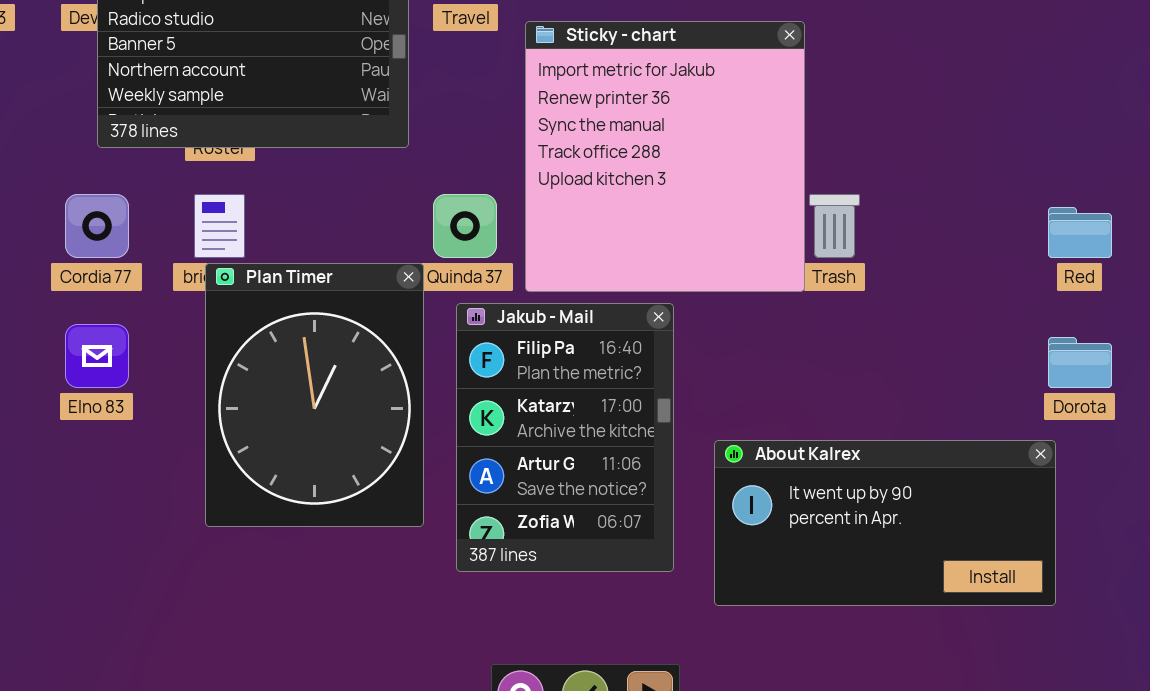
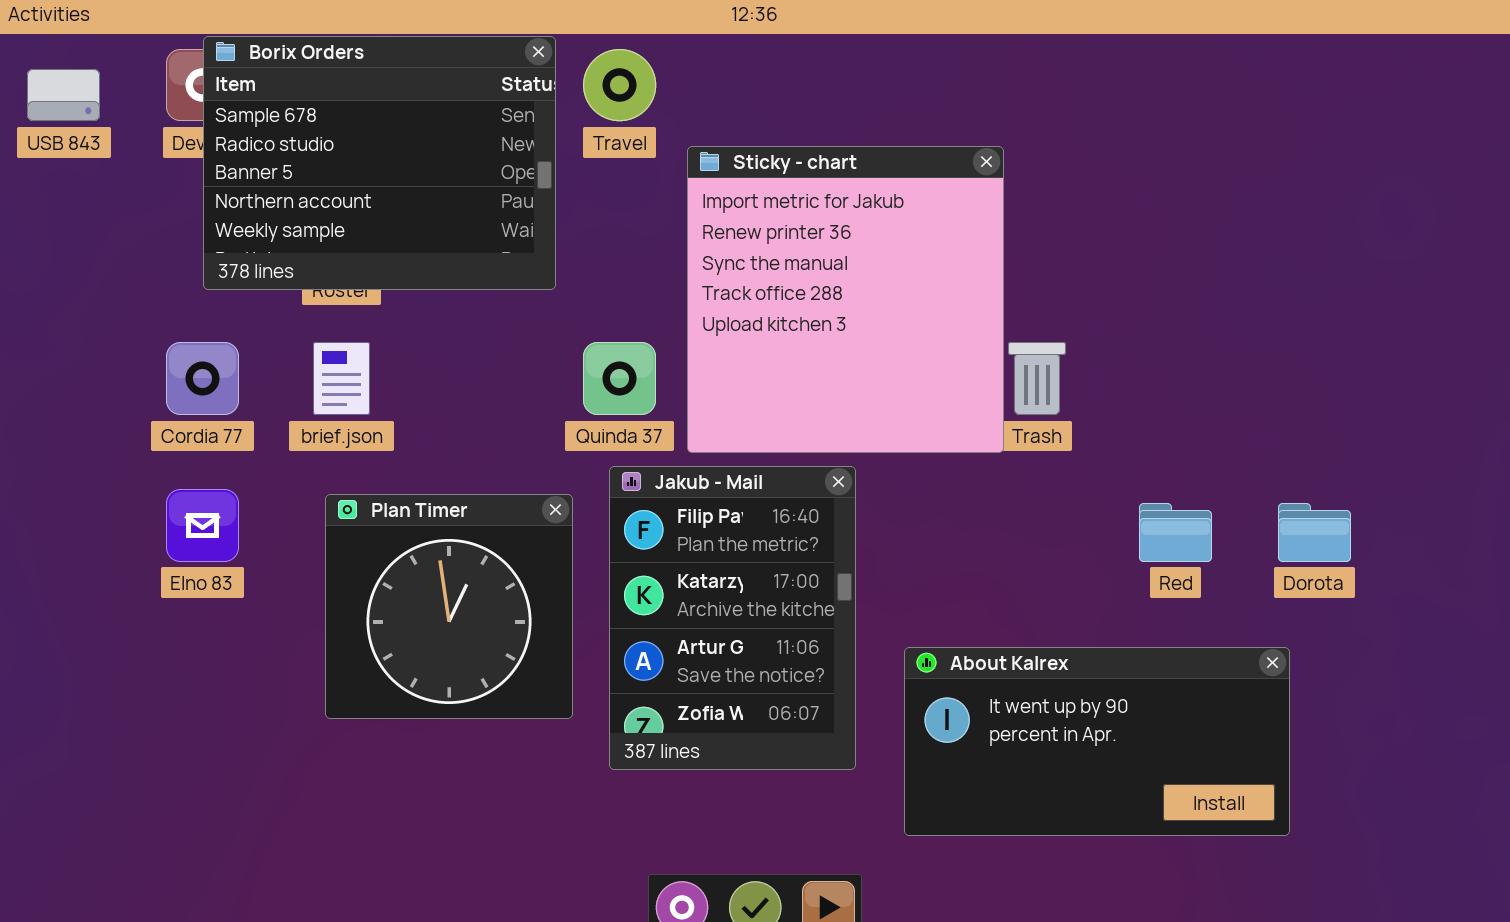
Red: [1048,207,1112,258] -> [1139,503,1212,562], moved
Plan Timer: [205,263,424,527] -> [325,494,573,719], resized
About Kalrex: [714,440,1056,606] -> [904,647,1290,836], moved

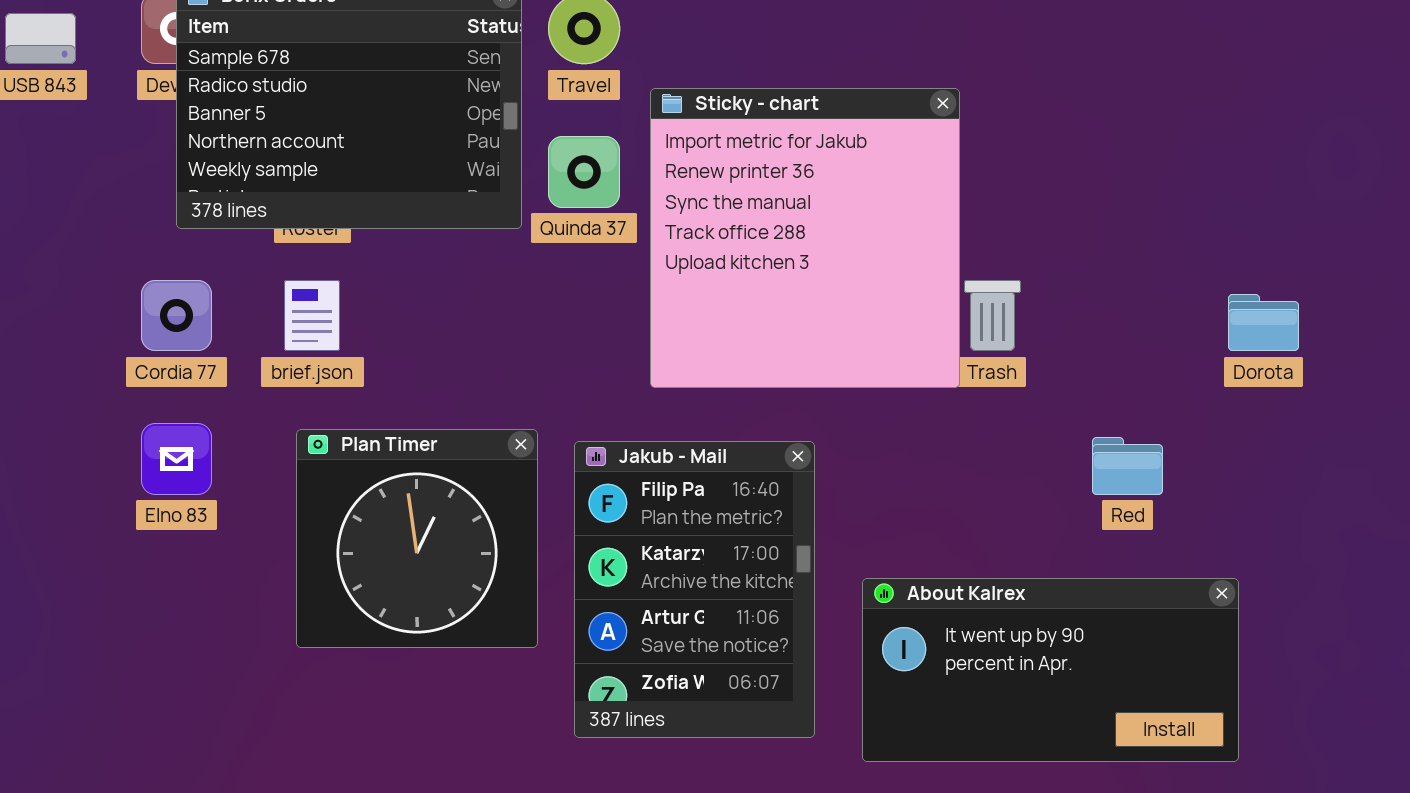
Quinda 37: [583,342,656,415] -> [548,136,620,208], moved
Jakub - Mail: [609,466,856,770] -> [574,441,815,738], moved
Dorota: [1278,503,1351,562] -> [1228,294,1299,351], moved

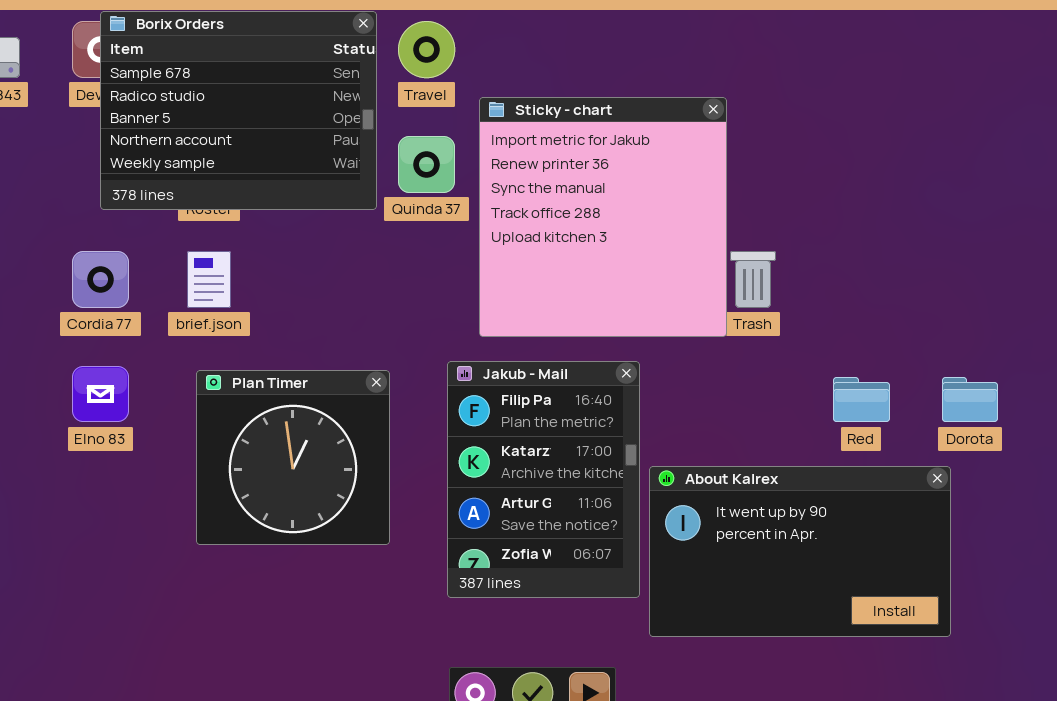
Dorota: [1228,294,1299,351] -> [942,377,998,422], moved
Jakub - Mail: [574,441,815,738] -> [447,361,640,598], moved
About Kalrex: [862,578,1239,762] -> [649,466,951,637], resized

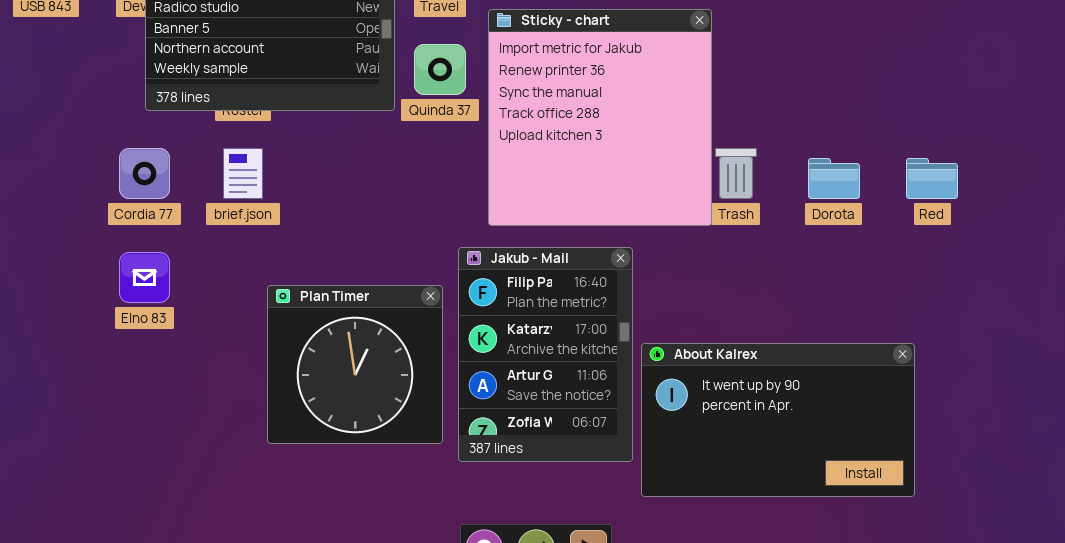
Plan Timer: [196,370,390,545] -> [267,285,443,444], moved
Red: [833,377,890,422] -> [906,158,958,199], moved
Dorota: [942,377,998,422] -> [808,158,860,199], moved

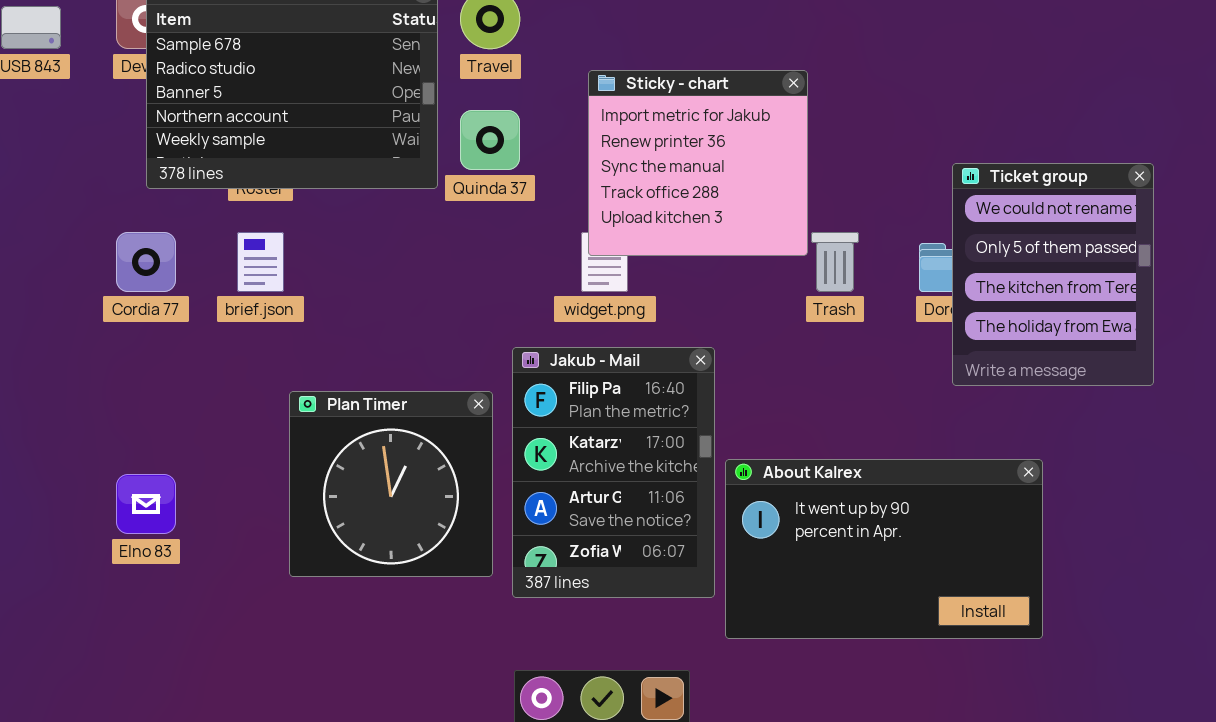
Sticky - chart: [488,9,712,226] -> [588,70,808,256], resized
Ticket group: none -> [952,163,1154,386], opened
Elno 83: [119,252,170,303] -> [116,474,176,534], moved

